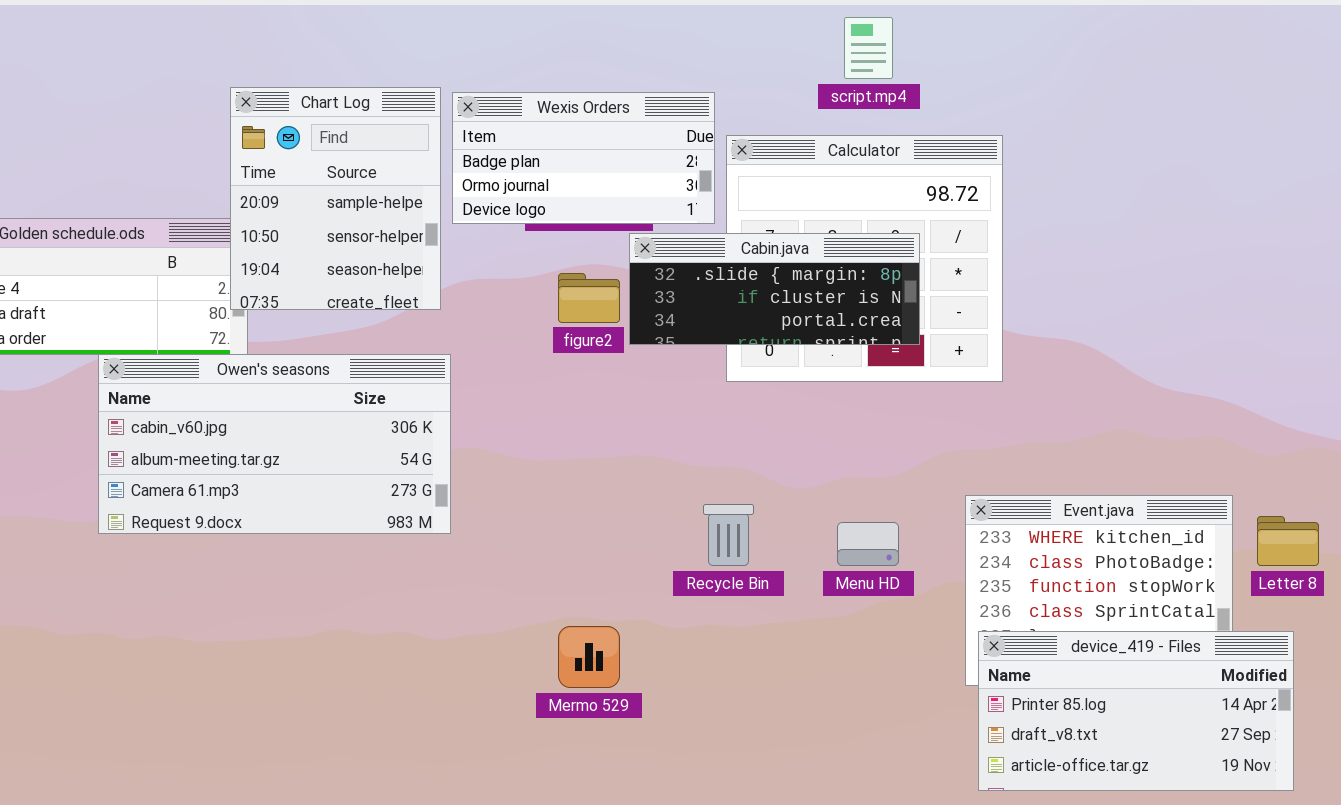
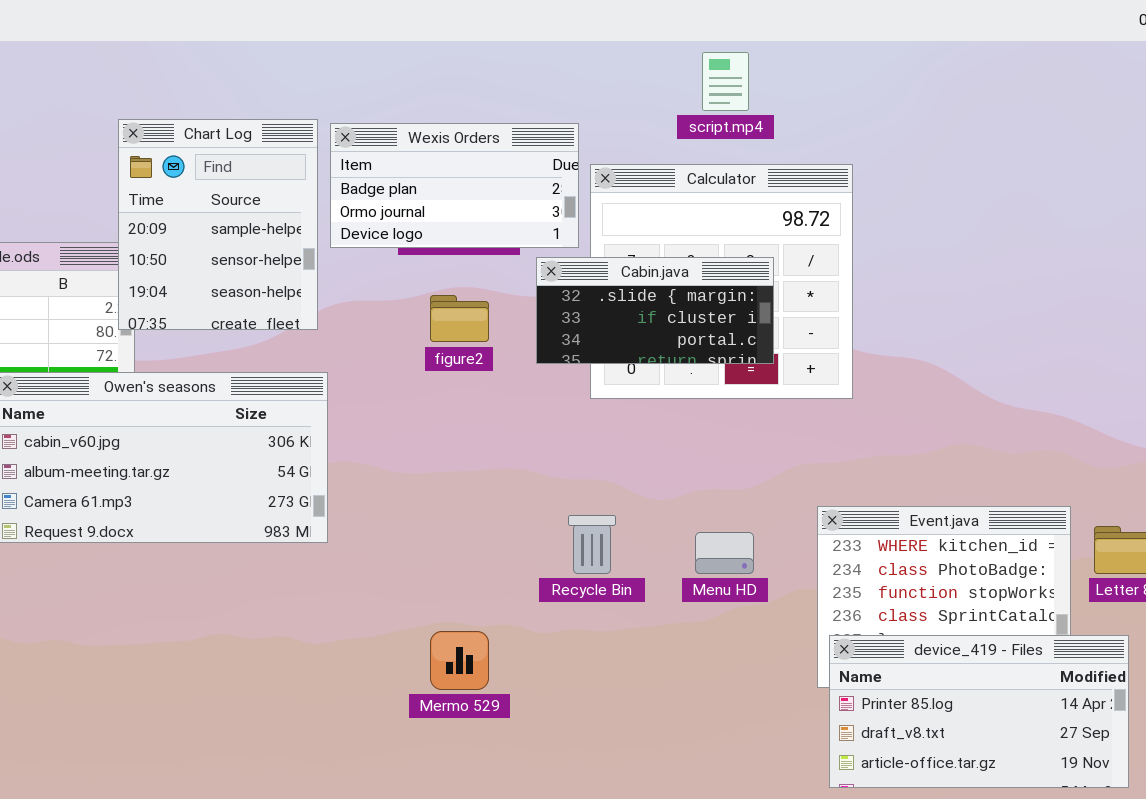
Cabin.java: [629,233,920,345] -> [536,257,774,364], resized

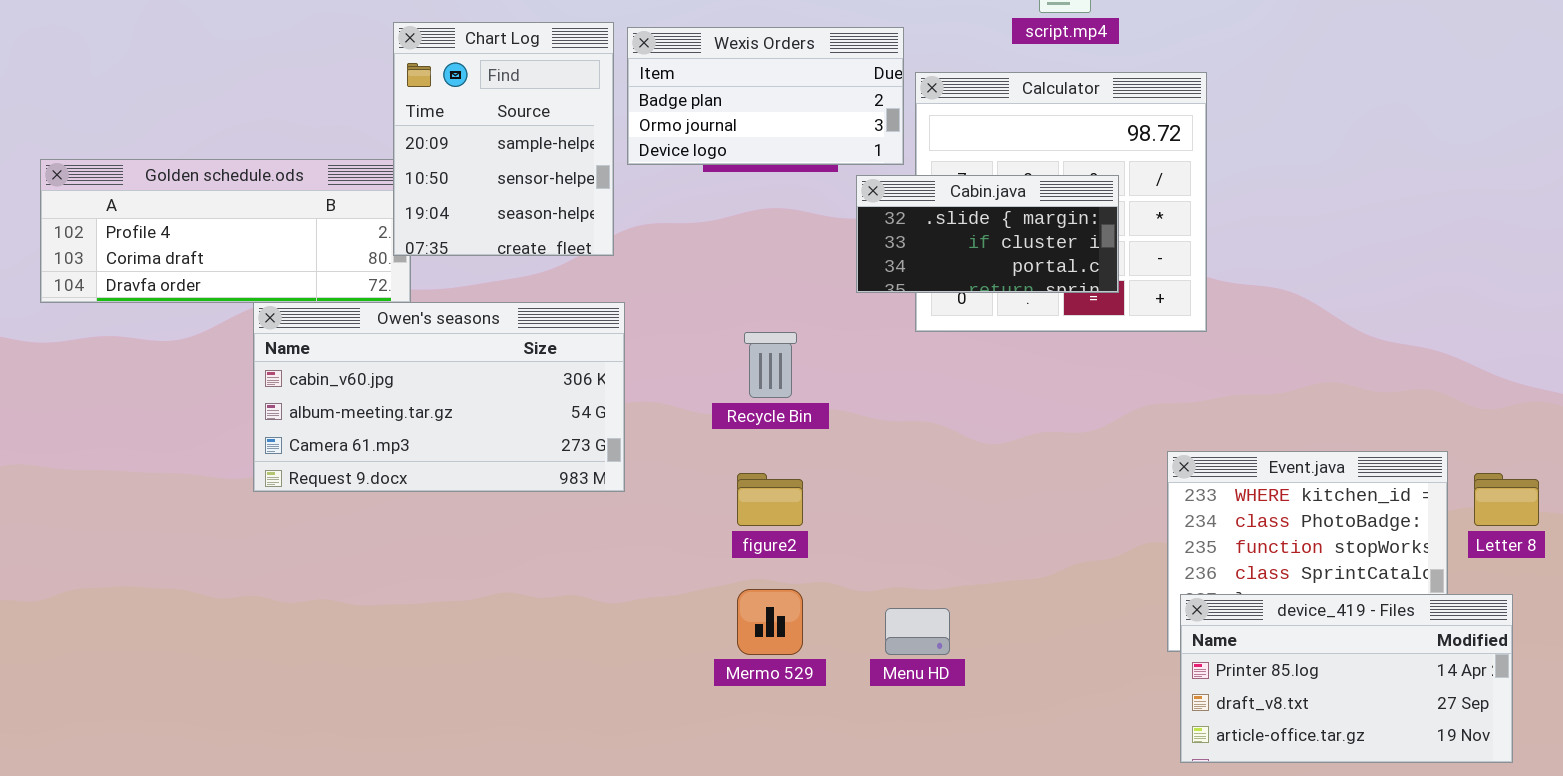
figure2: [430,295,489,342] -> [737,473,803,526], moved
Recycle Bin: [568,515,616,574] -> [744,332,797,398], moved
Menu HD: [695,532,754,574] -> [885,608,950,655], moved

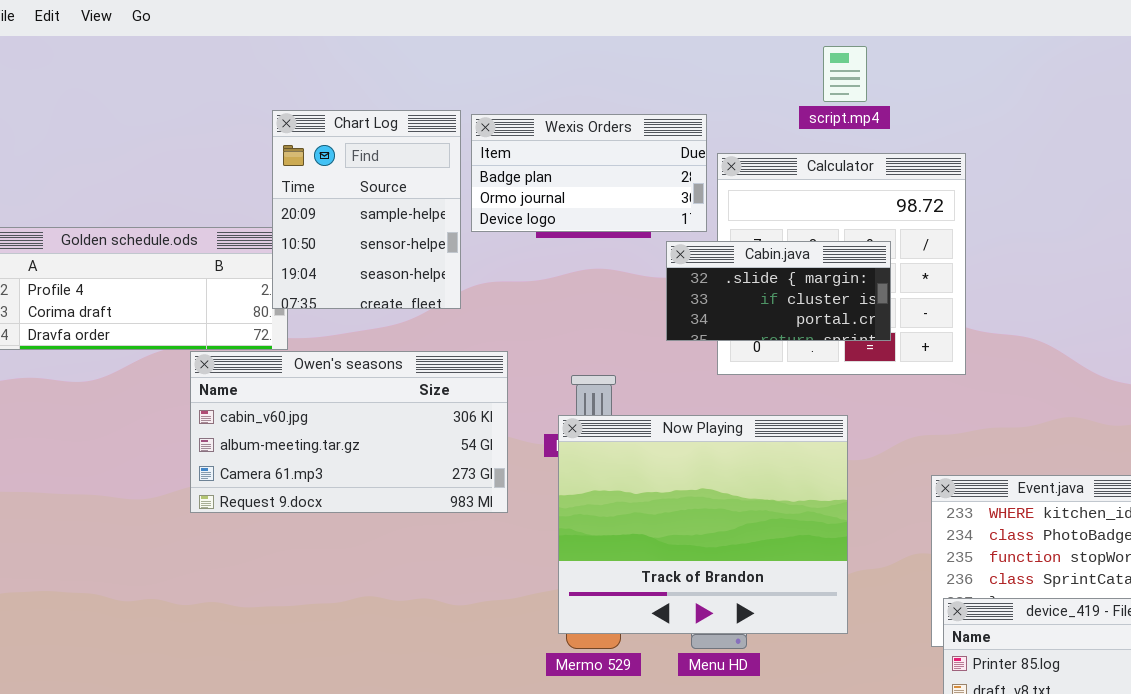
Owen's seasons: [253,302,625,492] -> [190,351,508,513], moved
Now Playing: none -> [558,415,848,634], opened

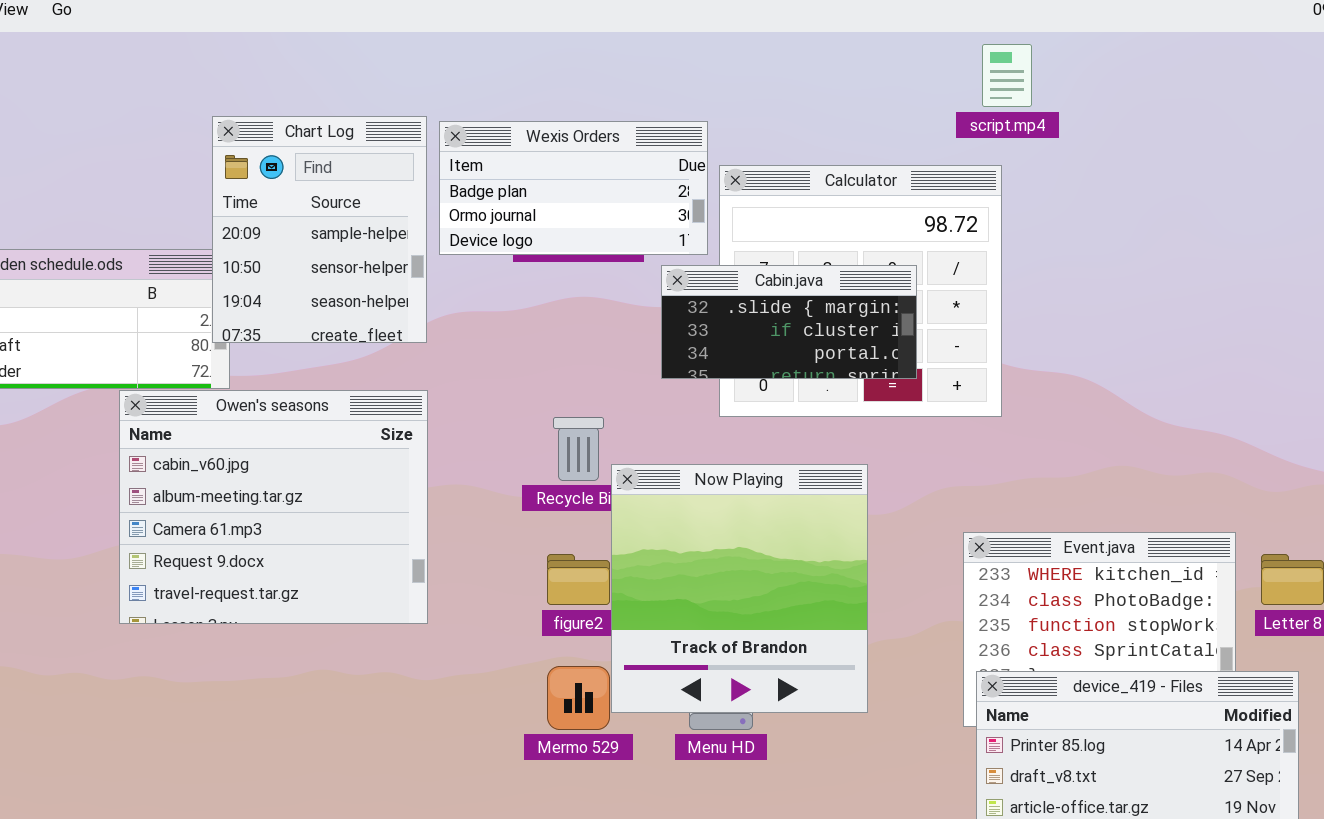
script.mp4: [823,46,867,102] -> [982,44,1032,107], moved
Owen's seasons: [190,351,508,513] -> [119,390,428,624], resized
Now Playing: [558,415,848,634] -> [611,464,868,713], resized

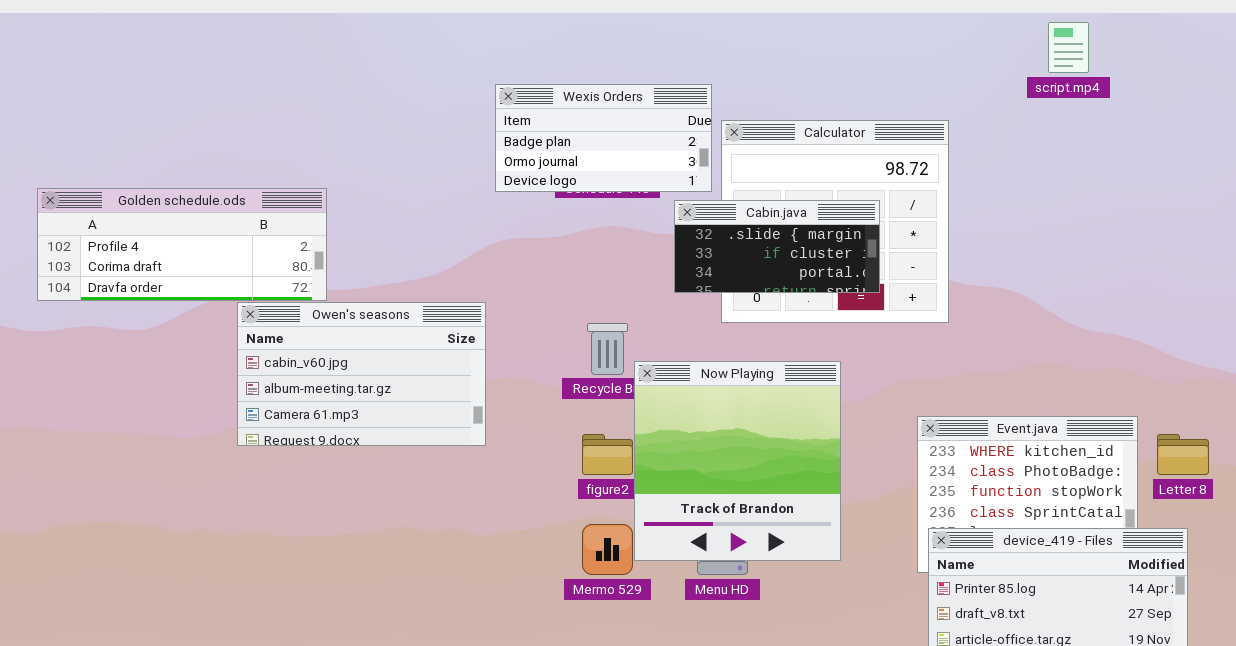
script.mp4: [982,44,1032,107] -> [1048,22,1089,73], moved
Chart Log: [212,116,427,343] -> none, closed
Owen's seasons: [119,390,428,624] -> [237,302,486,446], resized

